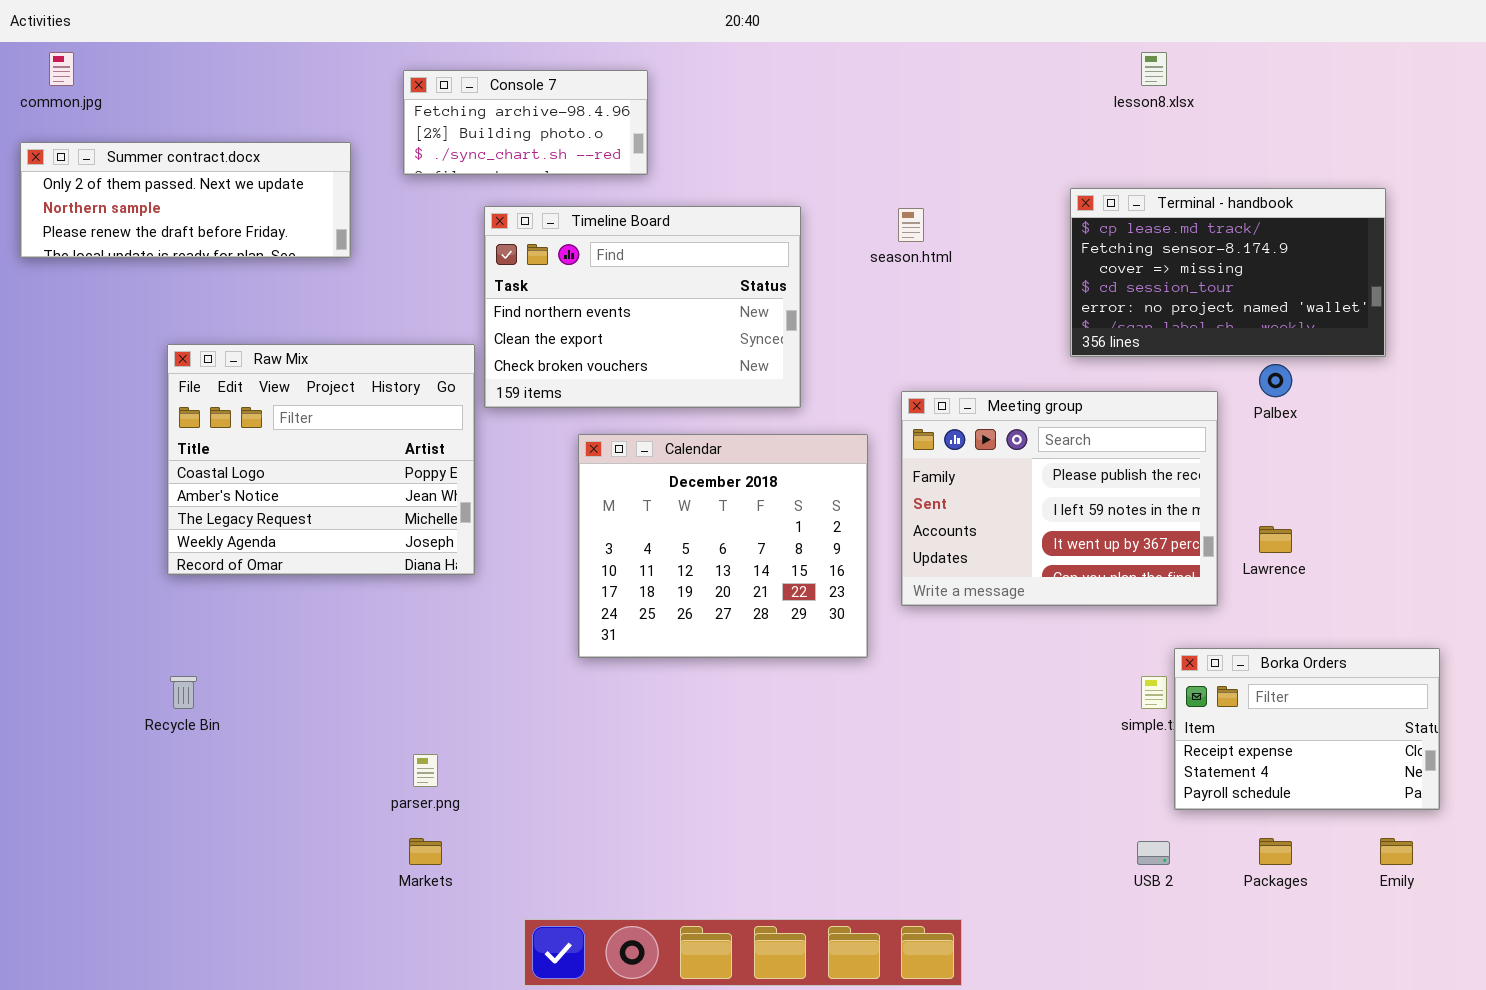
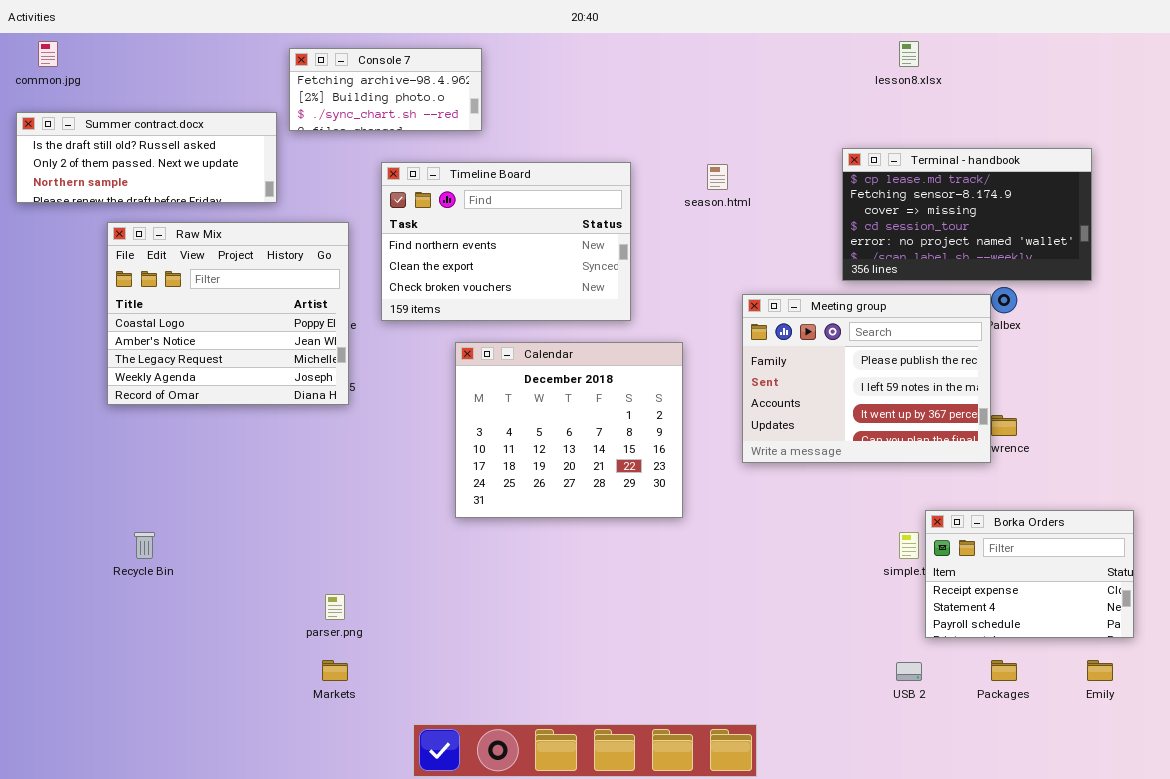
Console 7: [403,70,648,175] -> [289,48,482,131], moved
Summer contract.docx: [20,142,351,258] -> [16,112,277,203], scrolled up 1 row
Raw Mix: [167,344,475,575] -> [107,222,349,405], moved
Meeting group: [901,391,1218,606] -> [742,294,991,463], moved

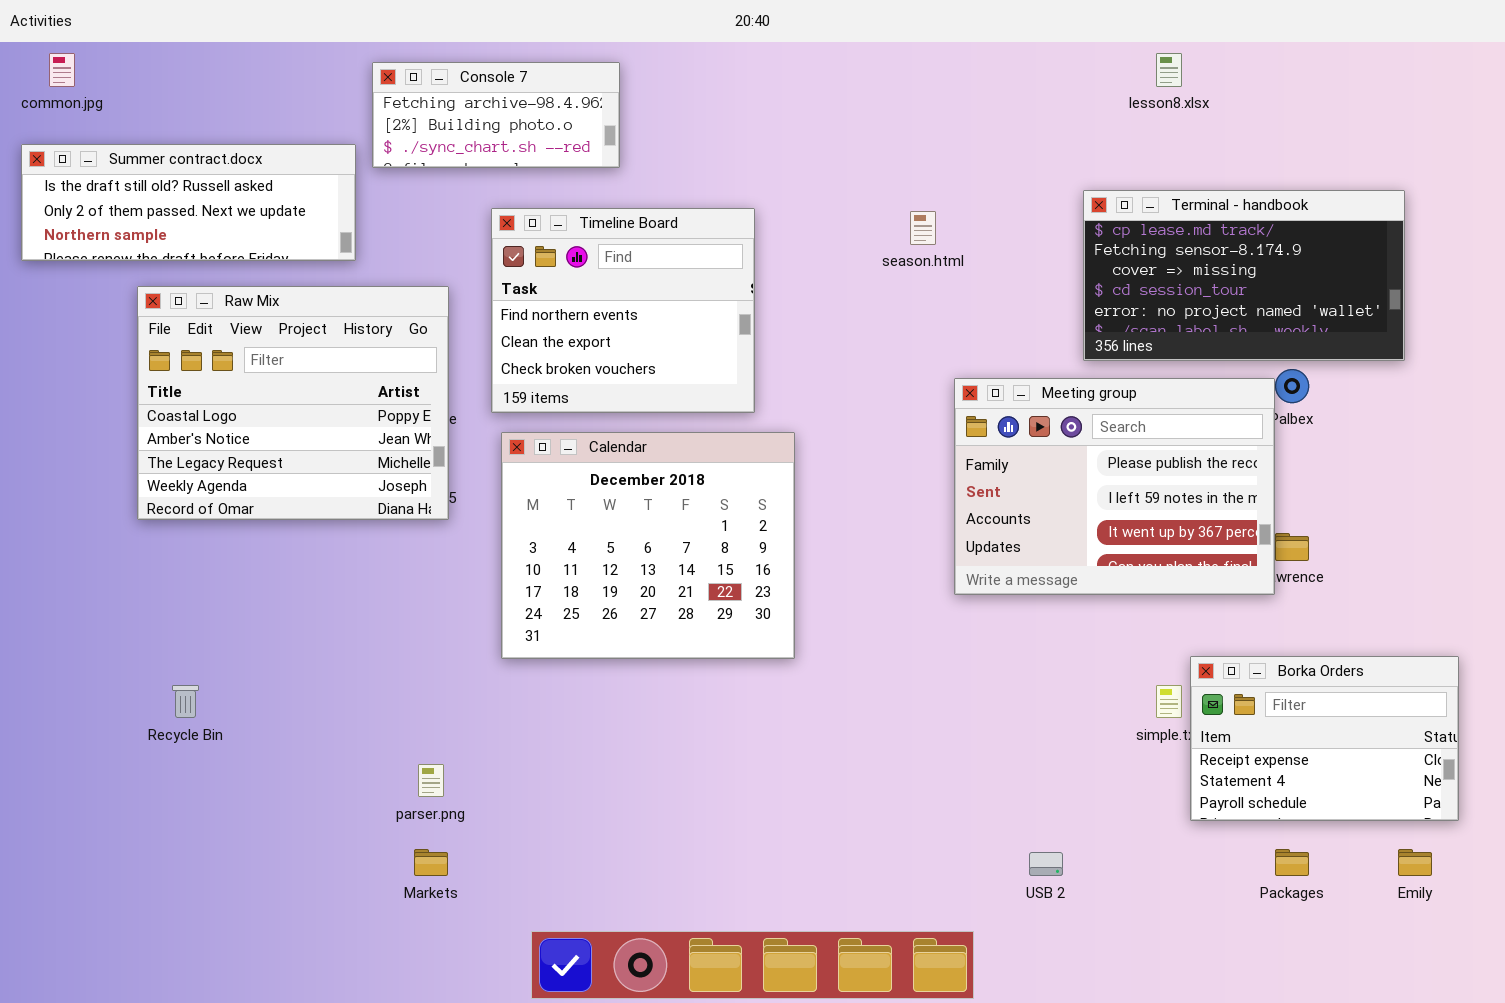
Timeline Board: [381,162,631,321] -> [491,208,755,413], resized
Calendar: [455,342,683,518] -> [501,432,795,659], moved
USB 2: [896,662,922,681] -> [1029,852,1063,876], moved

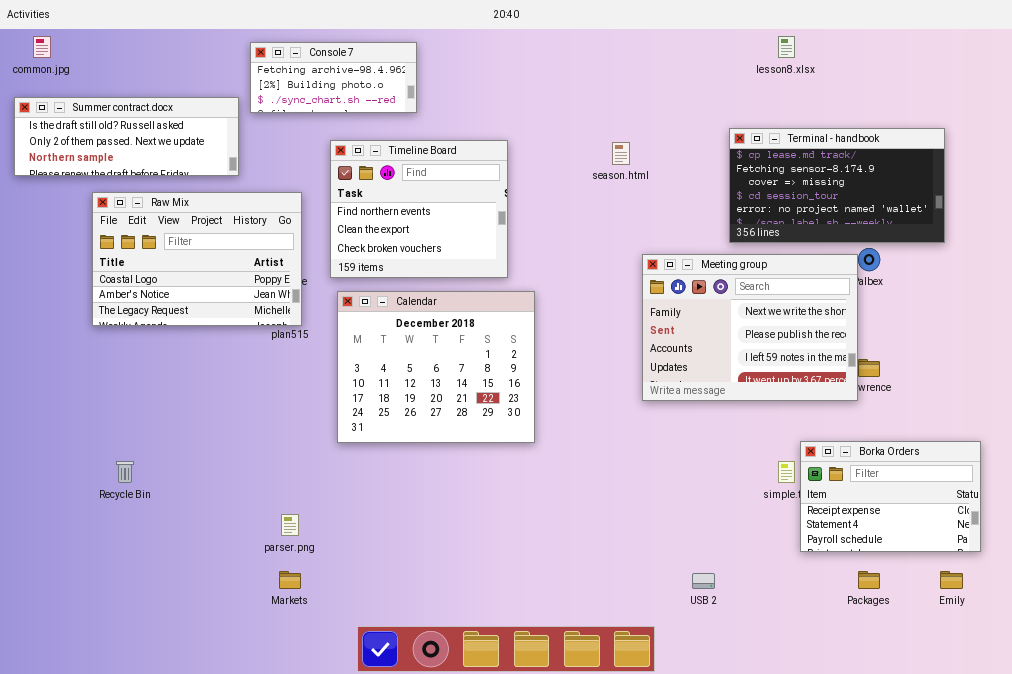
Raw Mix: [137,286,449,520] -> [92,192,302,326], resized
Meeting group: [954,378,1275,595] -> [642,254,858,401], scrolled up 1 row

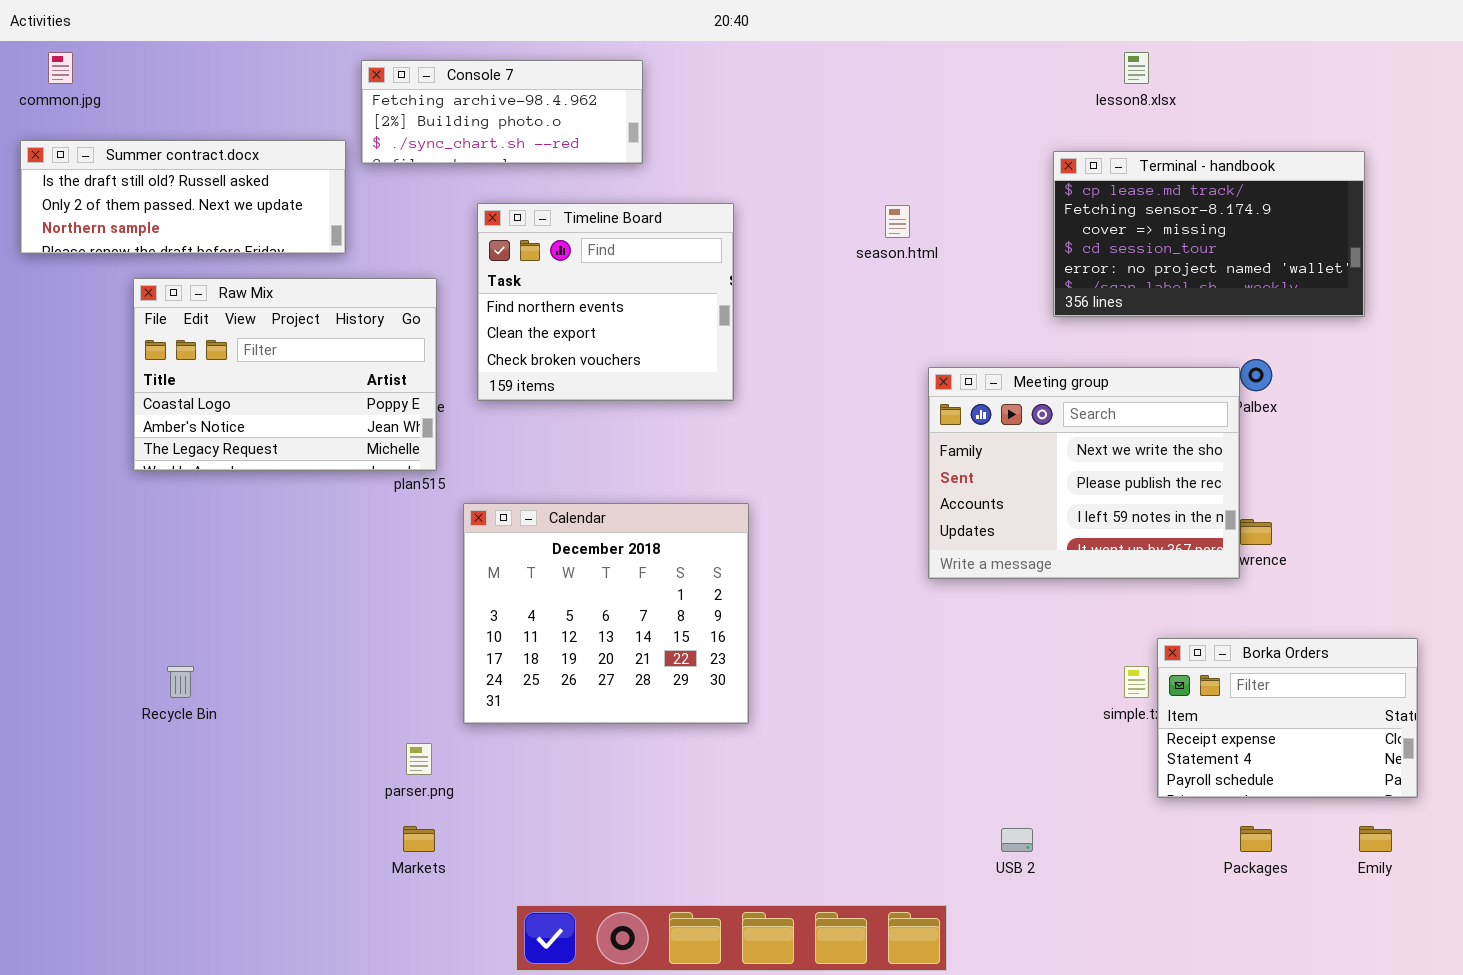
Console 7: [250,42,417,113] -> [361,60,643,164], resized
Terminal - handbook: [729,128,945,243] -> [1053,151,1365,317], moved
Calendar: [337,291,535,443] -> [463,503,749,724], moved

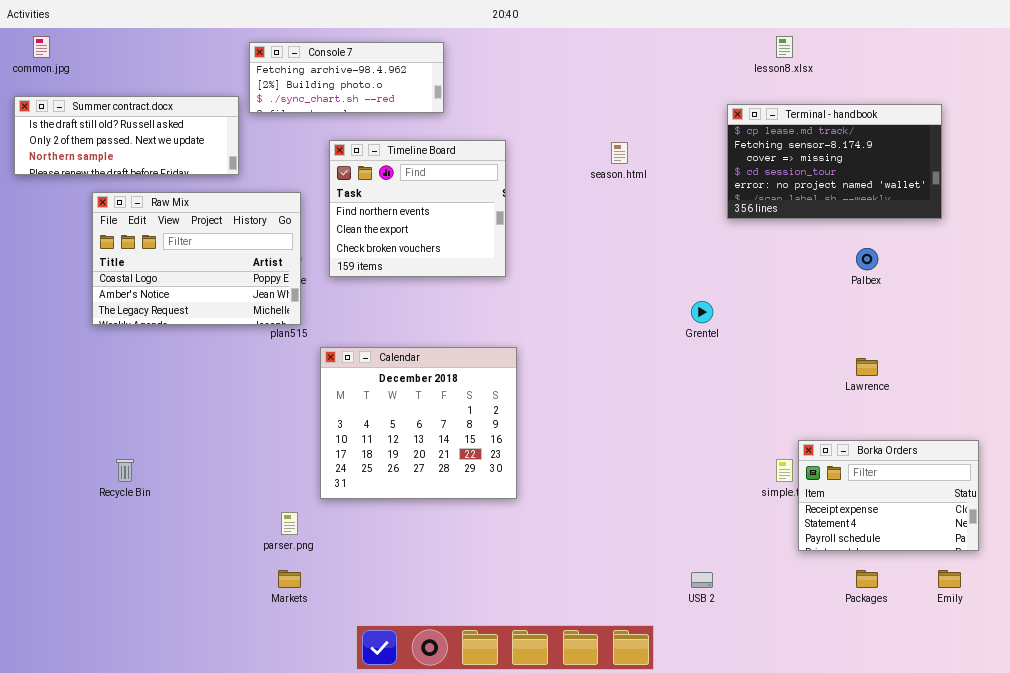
Meeting group: [928,367,1240,579] -> none, closed

